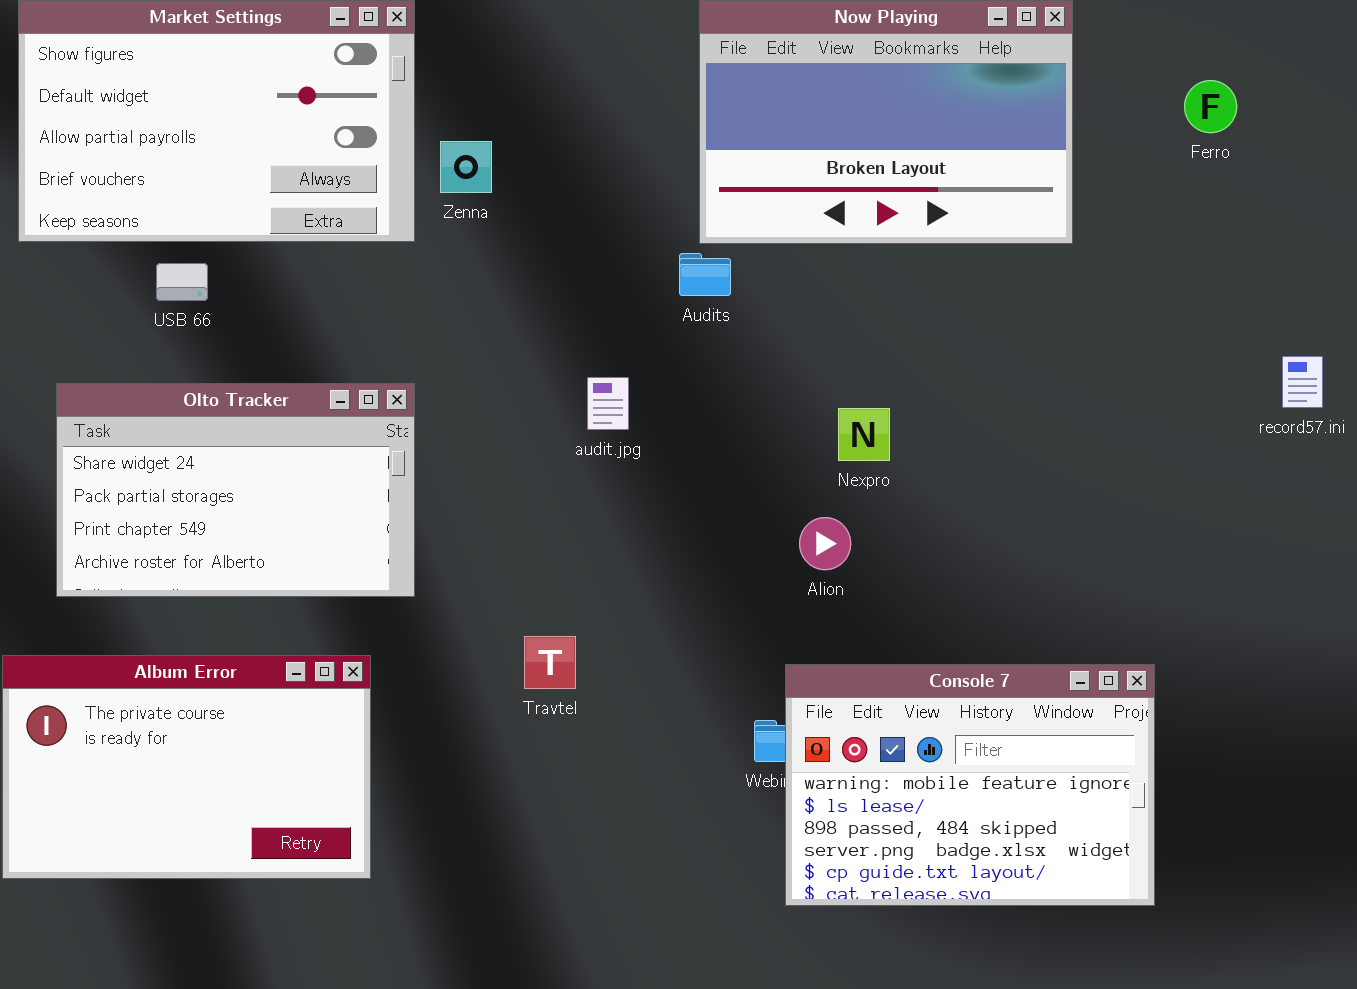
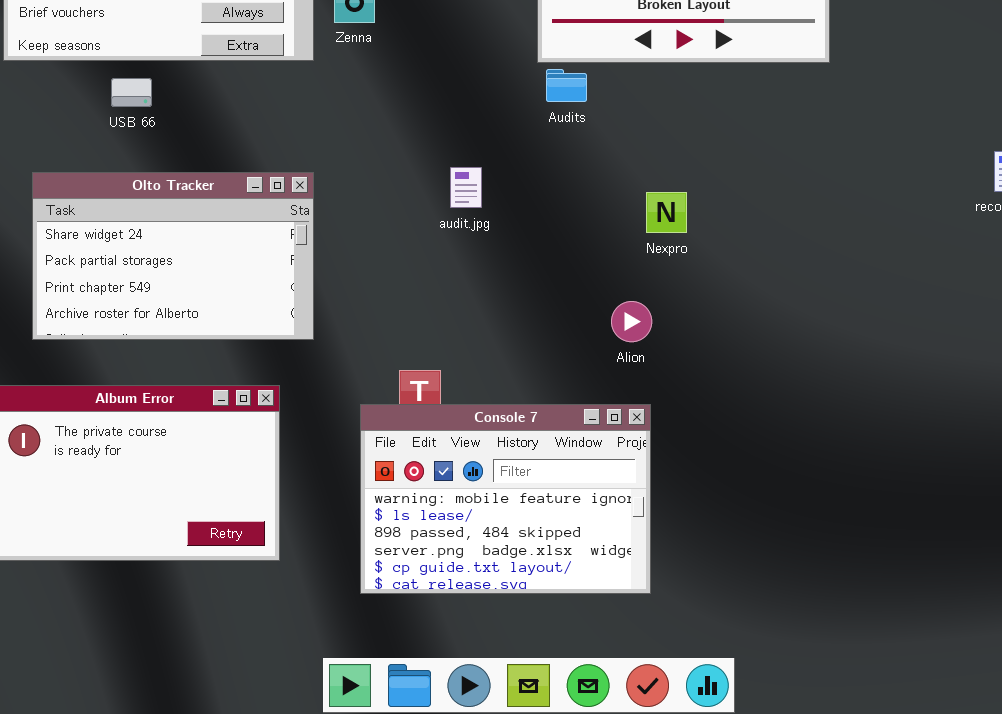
Audits: [679,253,731,296] -> [546,69,587,102], moved
Alion: [799,517,851,570] -> [611,301,652,342], moved
Console 7: [785,664,1155,906] -> [360,404,651,594], moved

